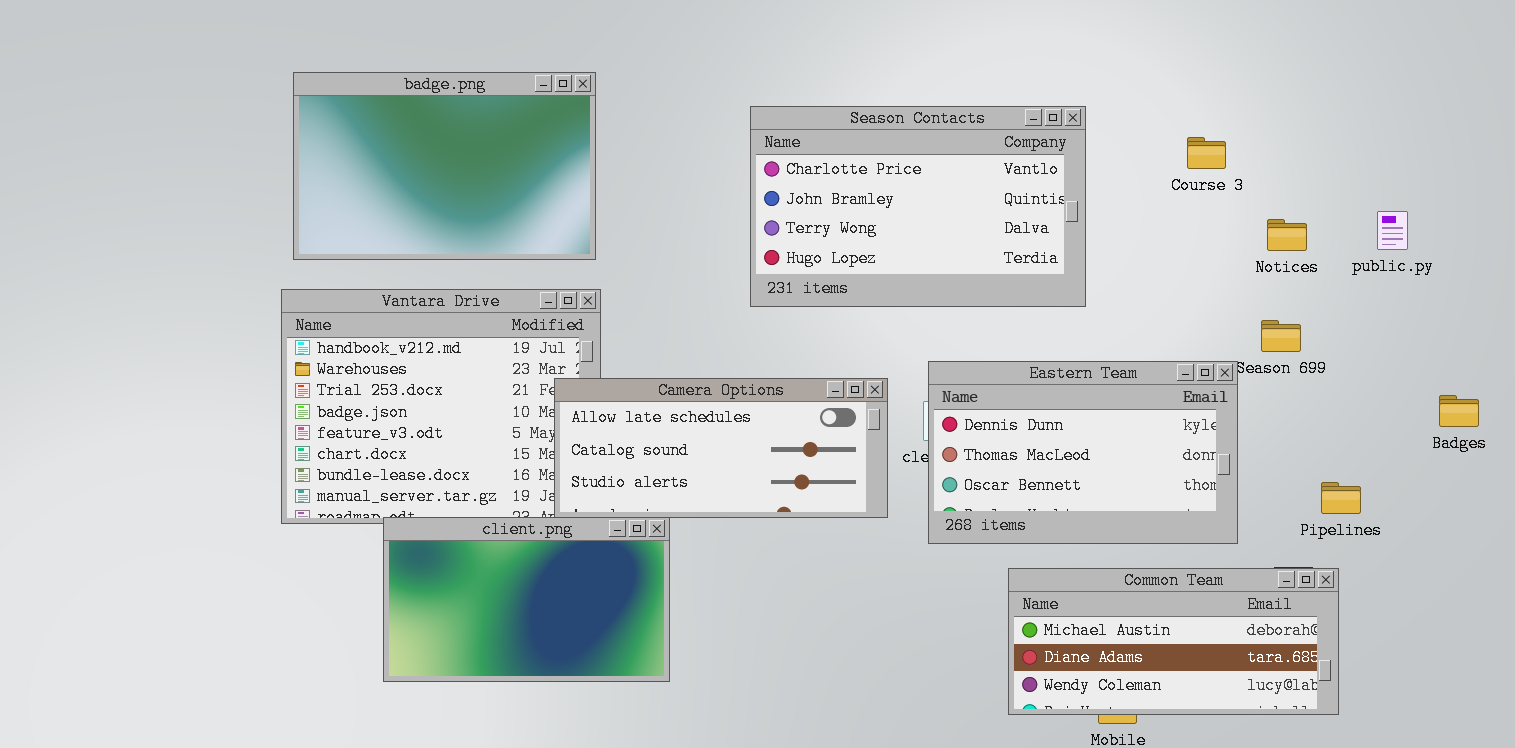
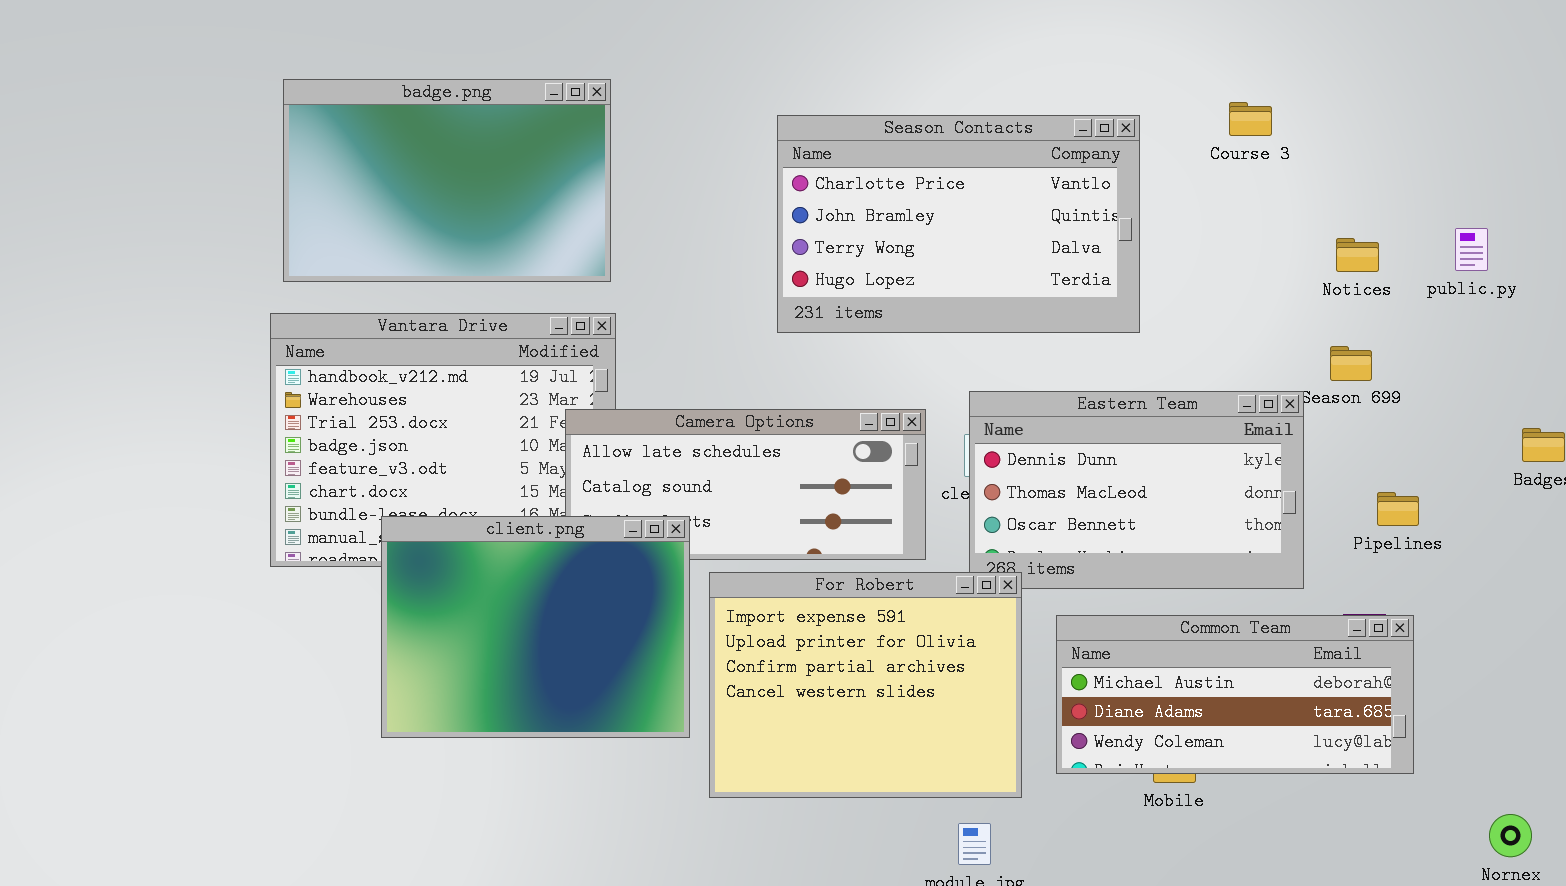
Course 3: [1187,137,1226,169] -> [1229,102,1272,136], moved
Pipelines: [1321,482,1361,514] -> [1377,492,1419,526], moved
client.png: [383,517,670,682] -> [381,516,690,738], resized
For Robert: none -> [709,572,1022,798], opened

